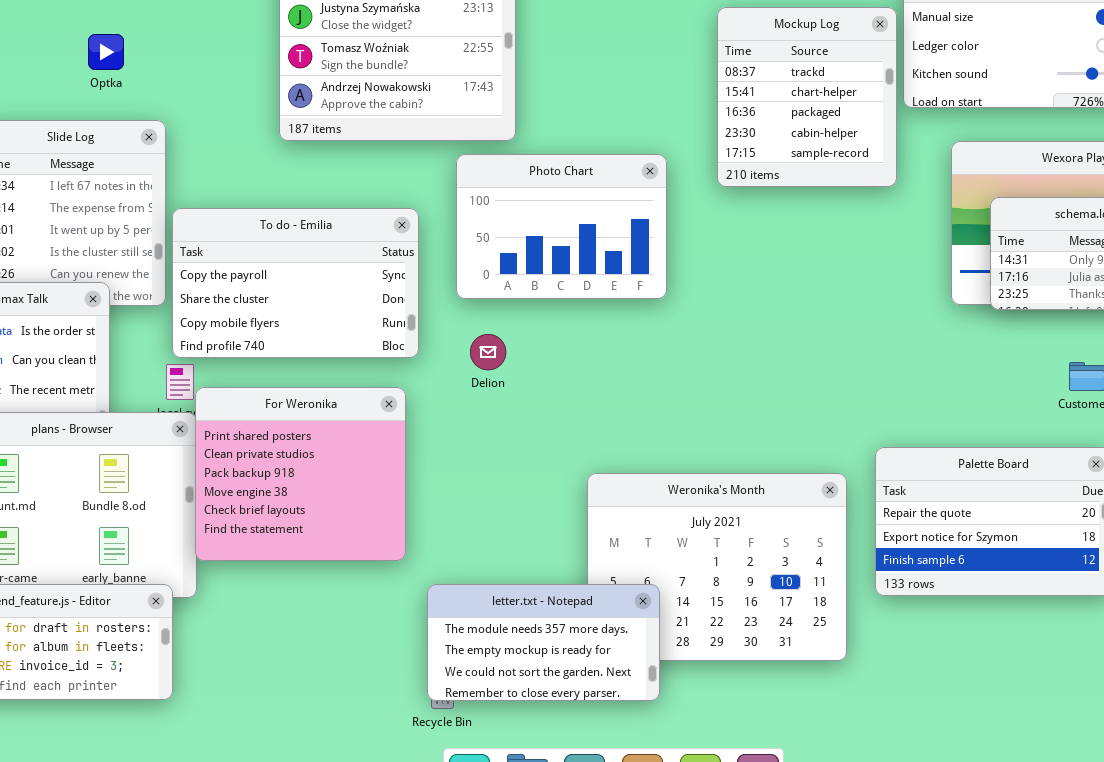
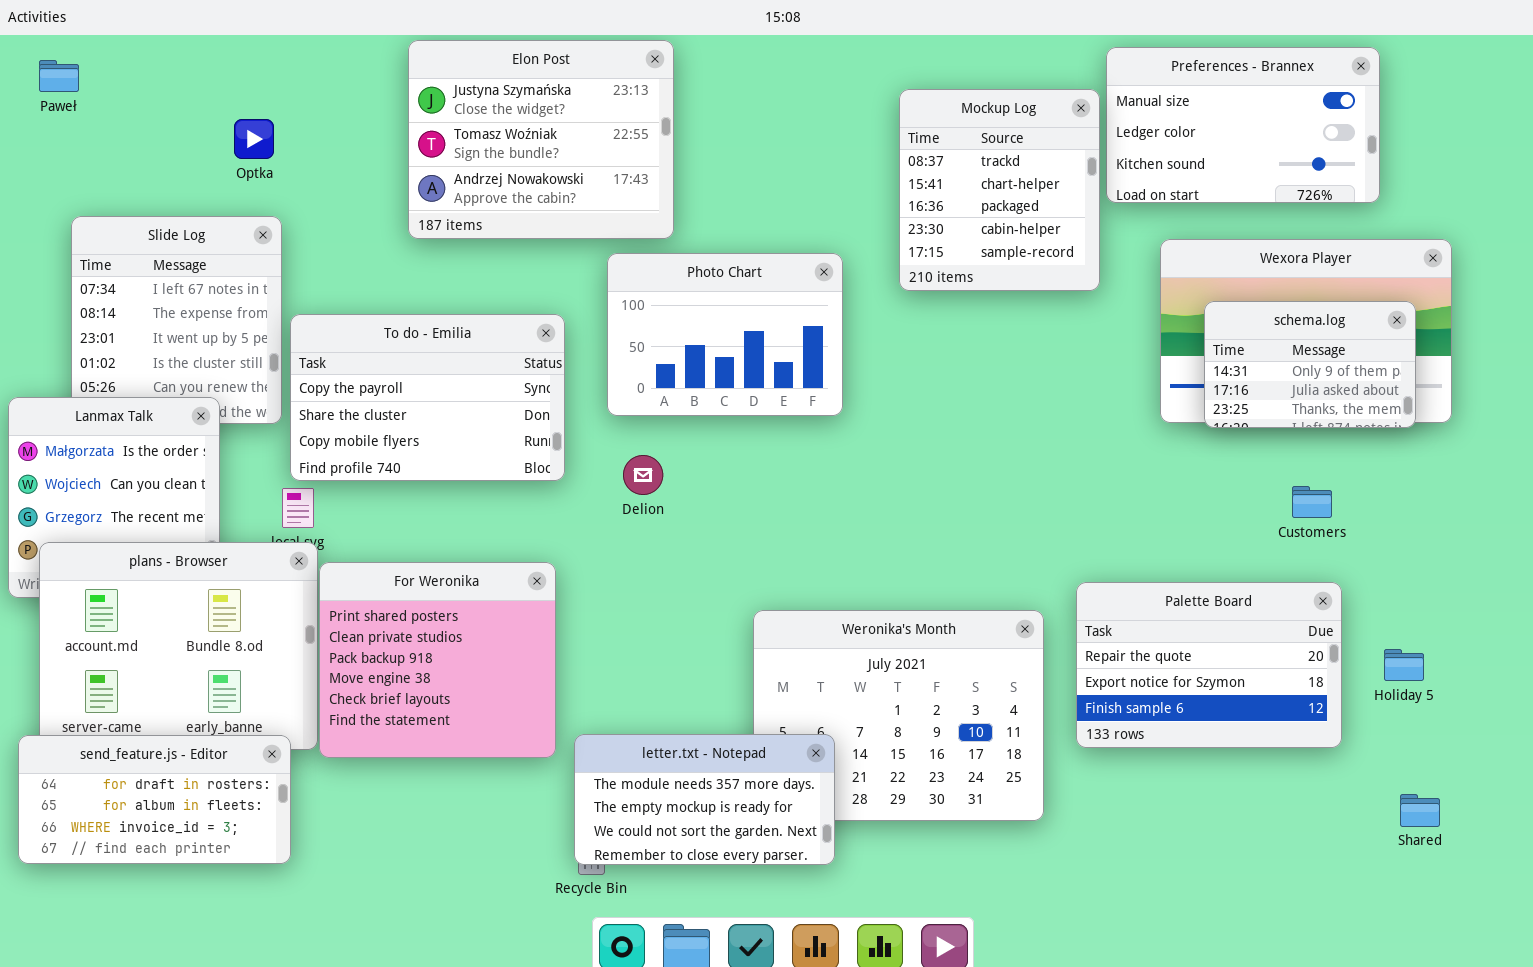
Optka: [88,34,124,70] -> [234,119,274,159], moved
For Weronika: [195,387,406,561] -> [319,562,556,758], moved

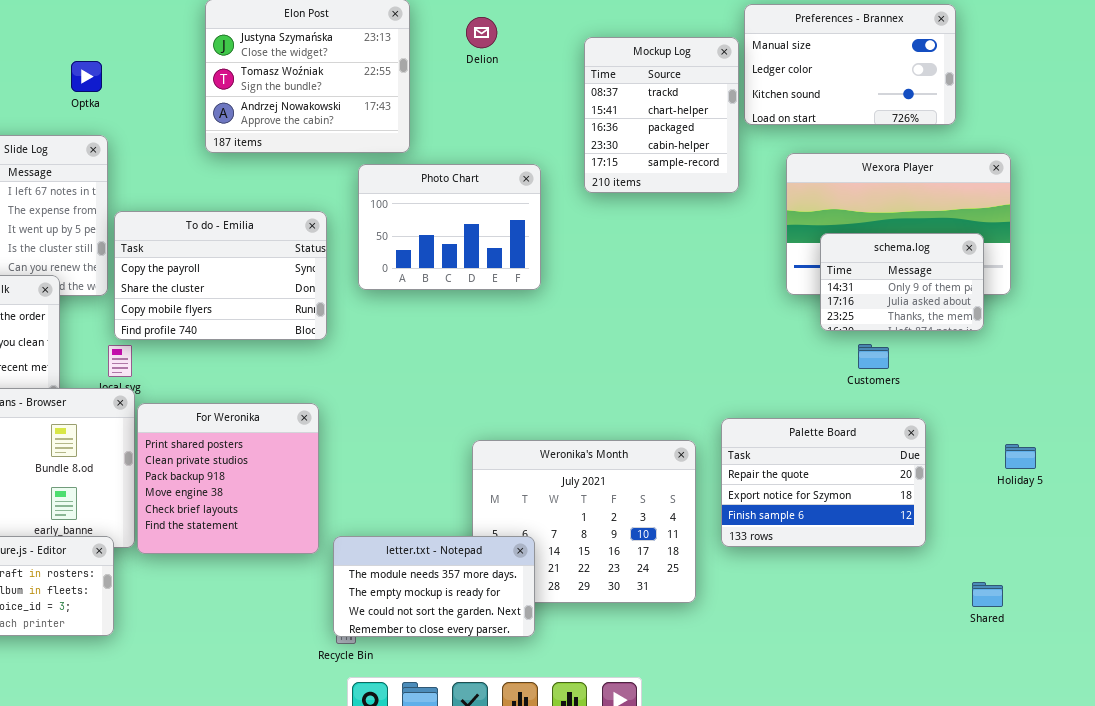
schema.log: [1204,301,1416,428] -> [820,233,984,331], moved
Delion: [623,455,663,495] -> [466,17,497,48], moved
Customers: [1292,486,1332,518] -> [858,344,889,369], moved
Holiday 5: [1384,649,1424,681] -> [1005,444,1036,469], moved

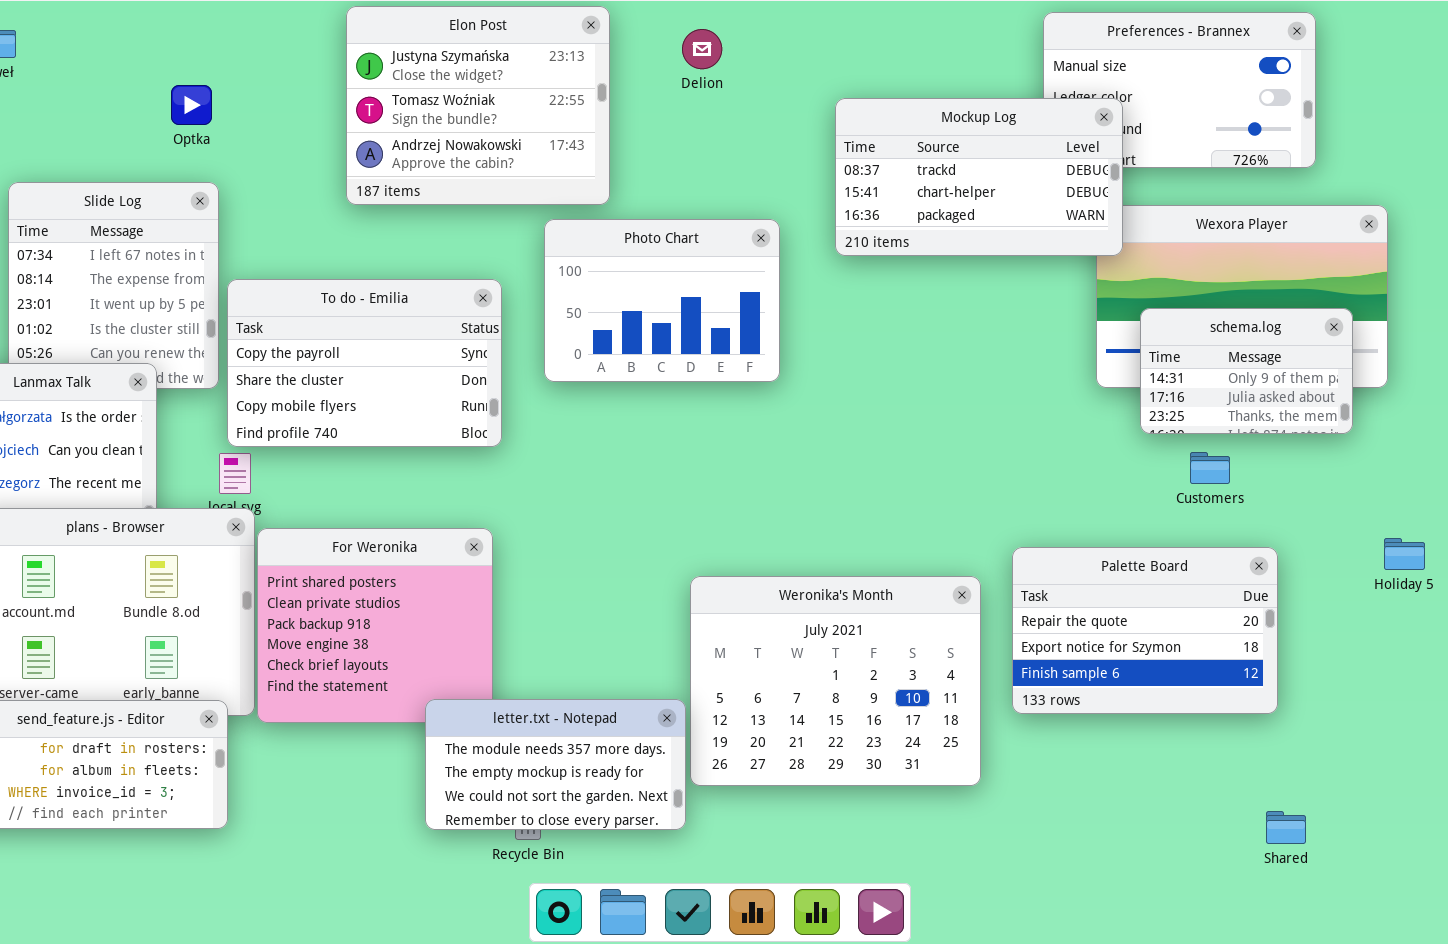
Mockup Log: [584,37,739,193] -> [835,98,1123,256], resized
Holiday 5: [1005,444,1036,469] -> [1384,538,1425,570], moved
letter.txt - Notepad: [333,536,535,637] -> [425,699,686,830], moved
Shared: [972,582,1003,607] -> [1266,811,1306,844], moved

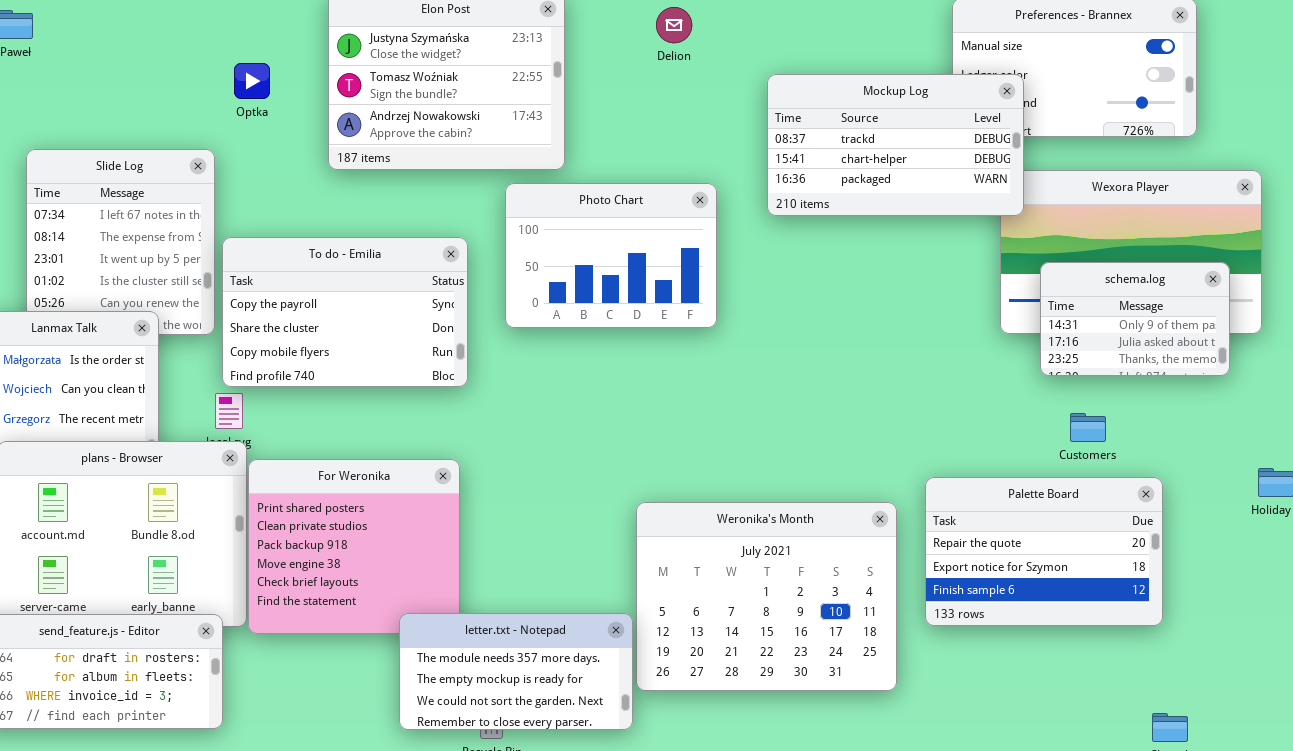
Delion: [682,29,722,69] -> [656,7,692,43], moved
Optka: [171,85,212,125] -> [234,63,270,99], moved
Customers: [1190,452,1230,484] -> [1070,413,1106,442], moved

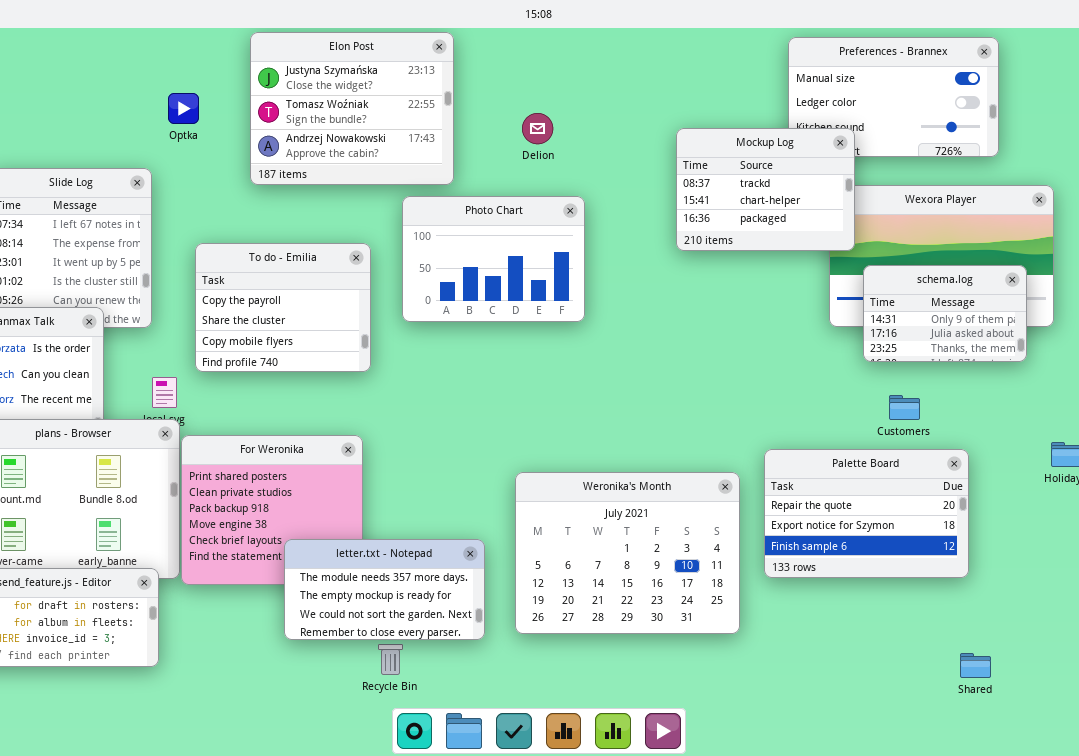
Delion: [656,7,692,43] -> [522,113,553,144], moved
Mockup Log: [767,74,1024,216] -> [676,128,855,251], moved, resized
To do - Emilia: [222,237,468,387] -> [195,243,371,372], resized
letter.txt - Notepad: [399,613,633,730] -> [284,539,485,640], moved

